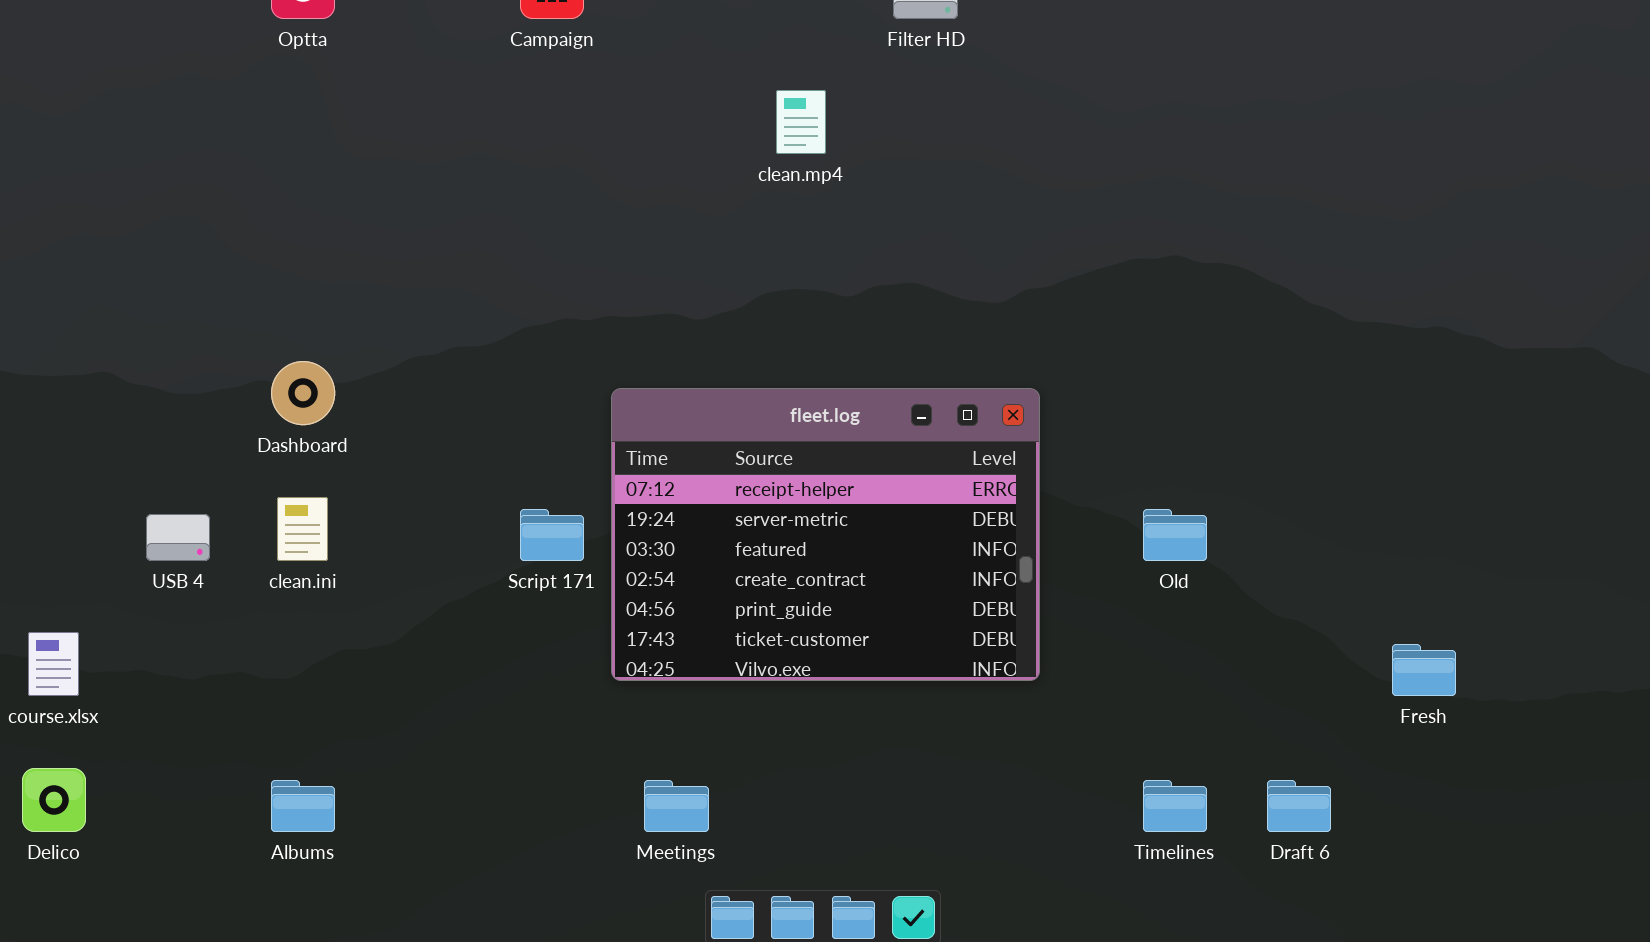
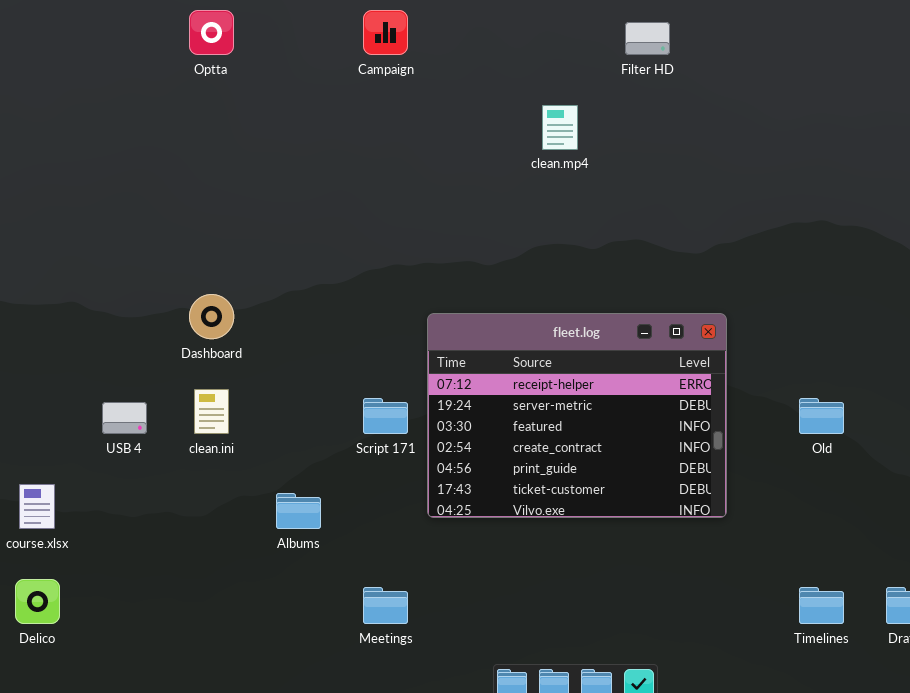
Albums: [271,780,335,832] -> [276,493,321,529], moved
Meetings: [644,780,709,832] -> [363,587,408,624], moved

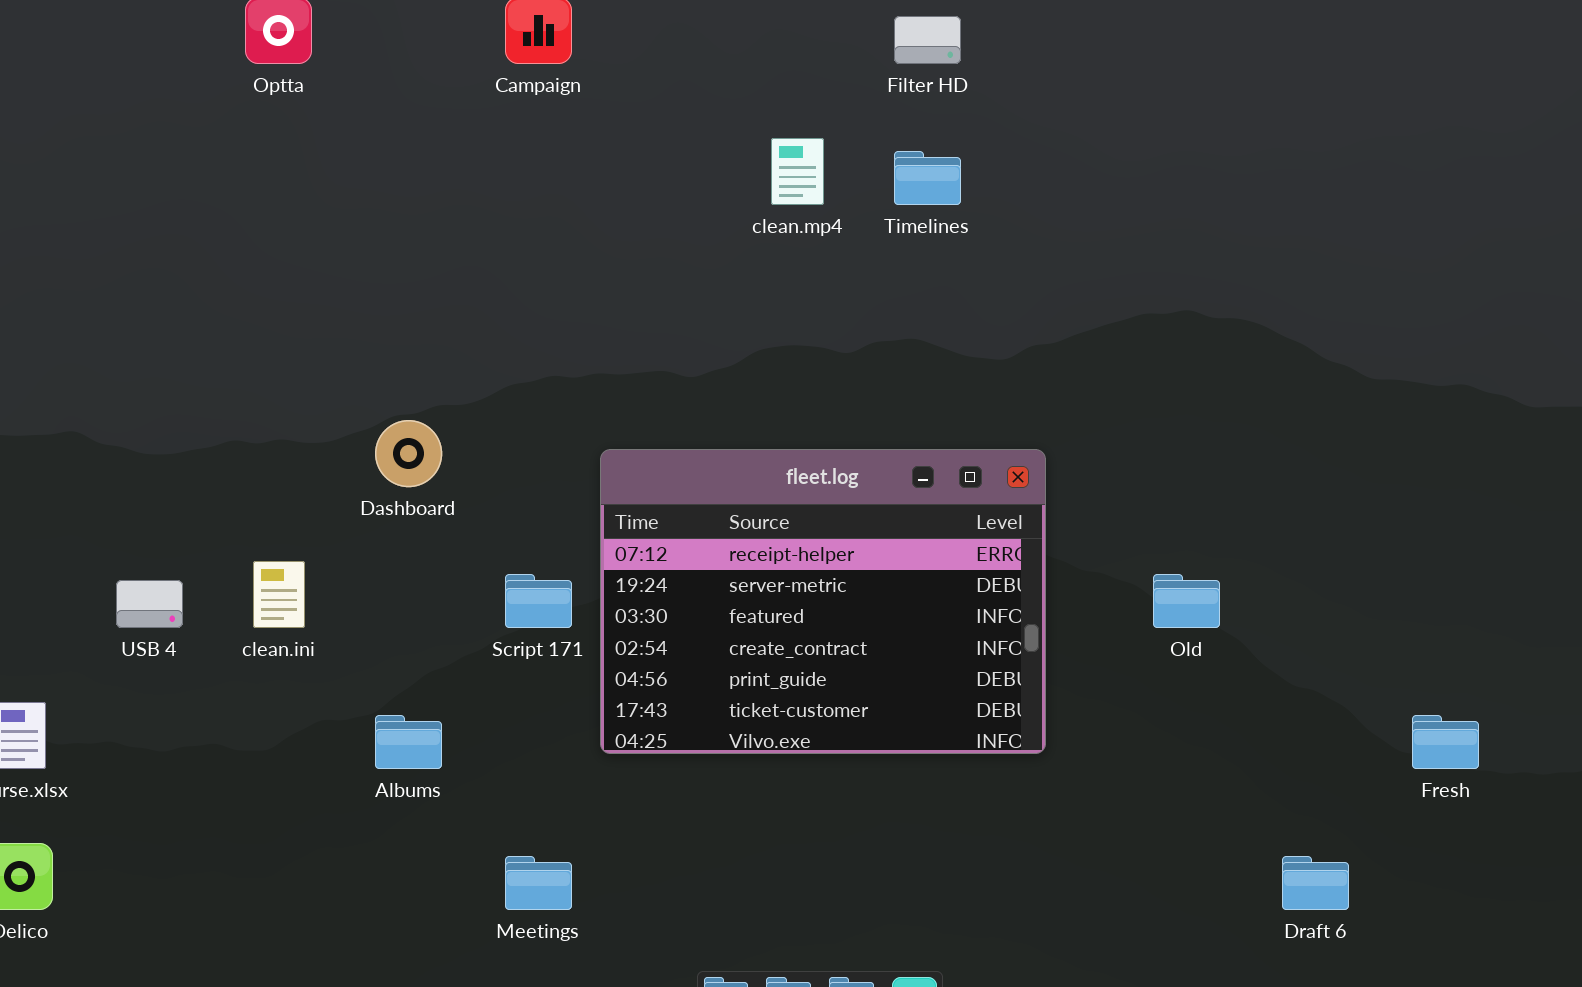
Dashboard: [189,294,234,339] -> [375,420,442,487], moved
Timelines: [799,587,844,624] -> [894,151,961,205], moved

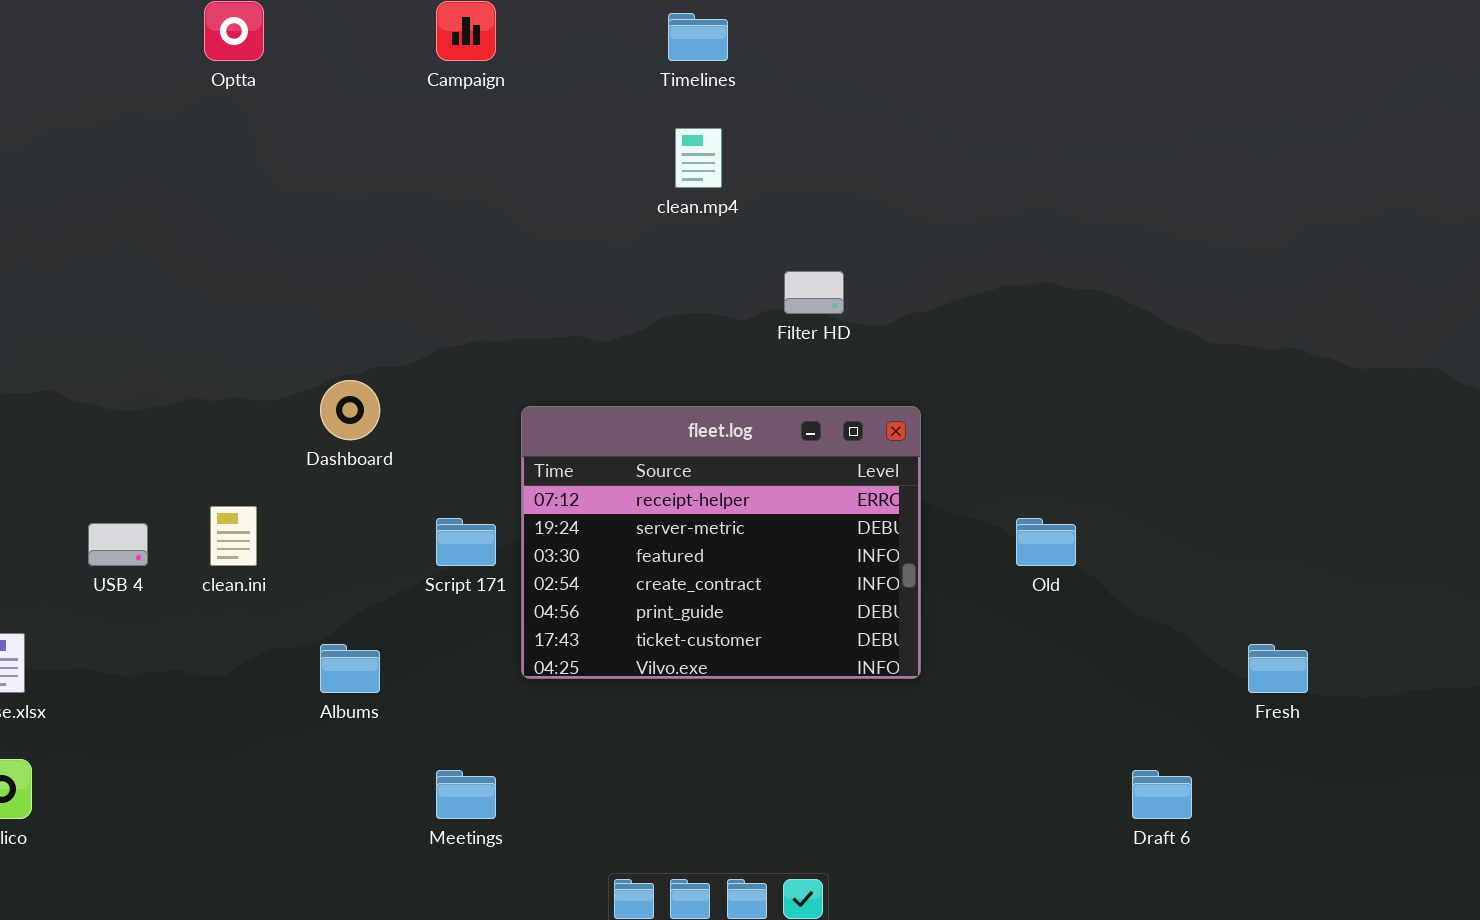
Filter HD: [894,16,961,64] -> [784,271,844,314], moved
Timelines: [894,151,961,205] -> [668,13,728,61], moved

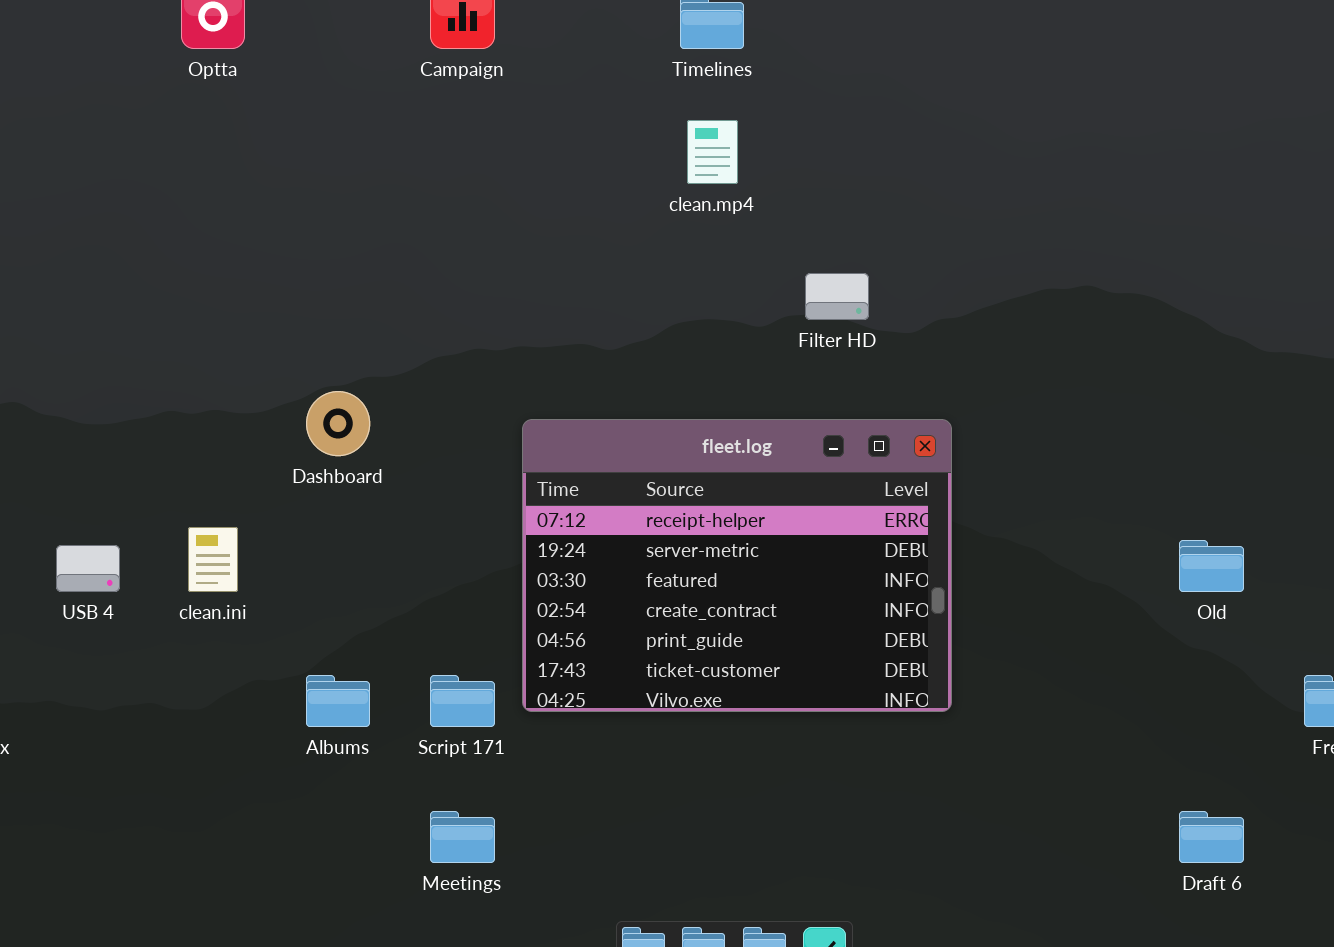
Script 171: [436,518,496,566] -> [430,675,495,727], moved
Old: [1016,518,1076,566] -> [1179,540,1244,592], moved

